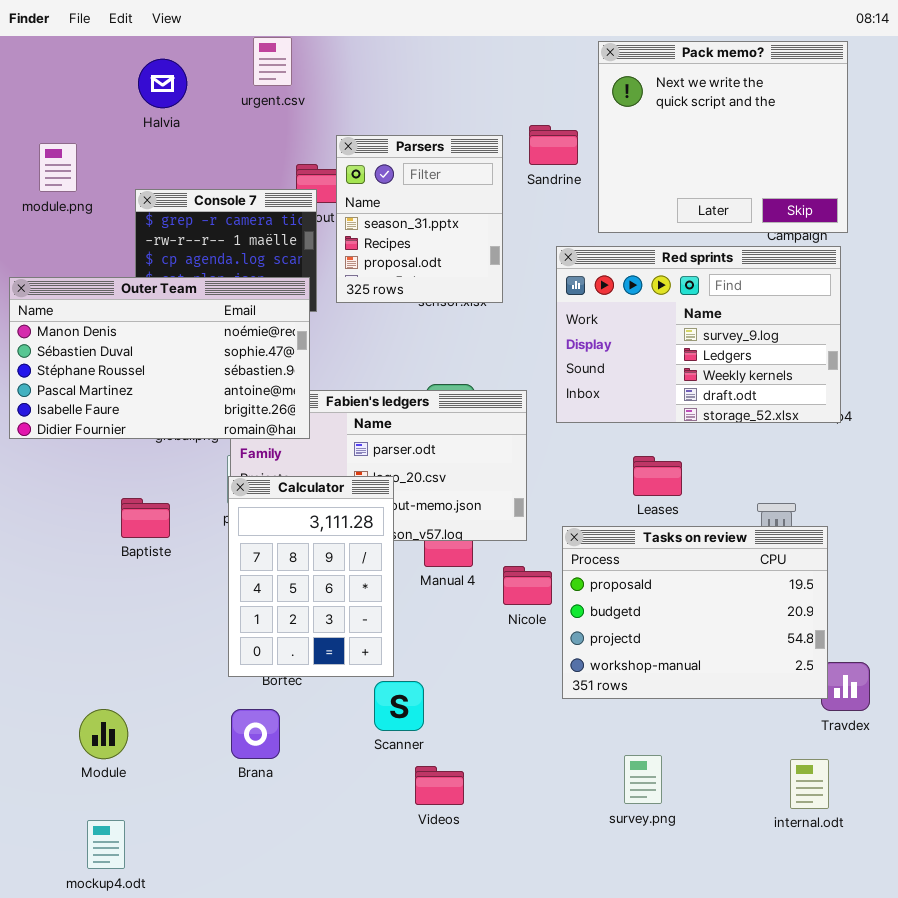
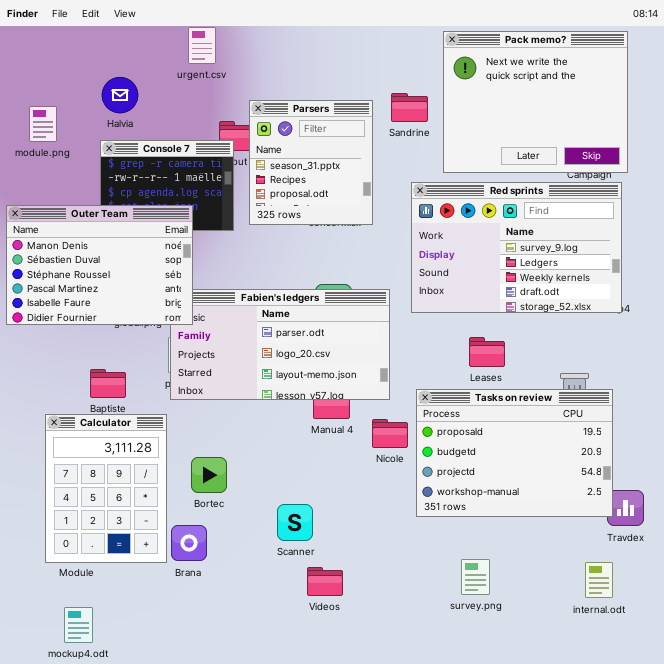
Halvia: [138,59,187,108] -> [102,77,138,113], moved
Outer Team: [9,277,310,439] -> [6,205,193,325], resized
Calculator: [228,476,394,677] -> [45,414,167,563], moved

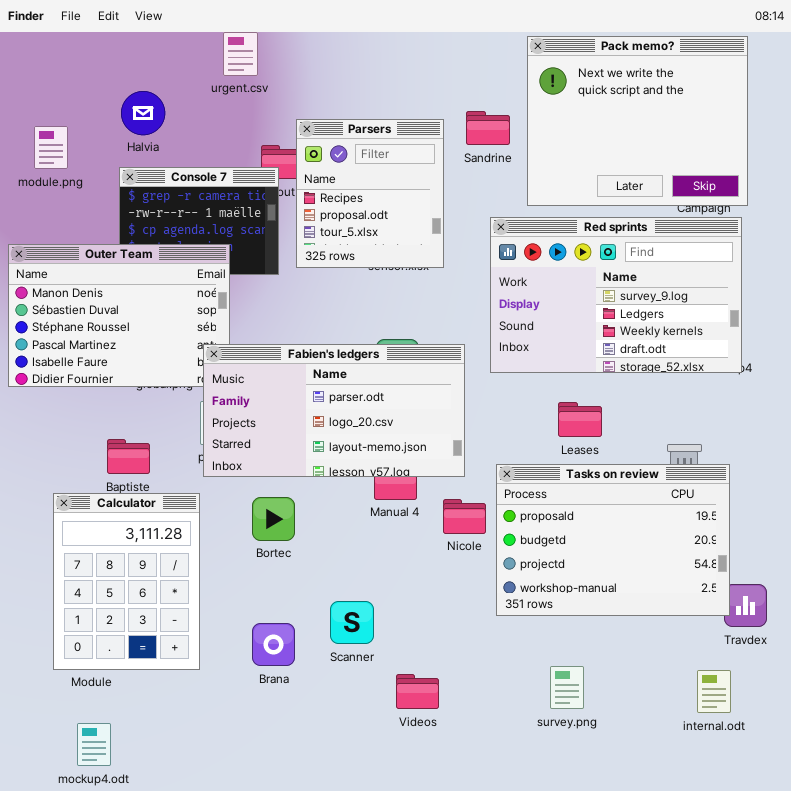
Parsers: [249,100,373,225] -> [296,119,444,268], scrolled down 1 row
Fabien's ledgers: [170,289,390,400] -> [203,344,465,477], raised
Bortec: [191,457,227,493] -> [252,497,295,541], moved
Brana: [171,525,207,561] -> [252,623,295,666], moved
Videos: [307,567,343,596] -> [396,674,439,709], moved

